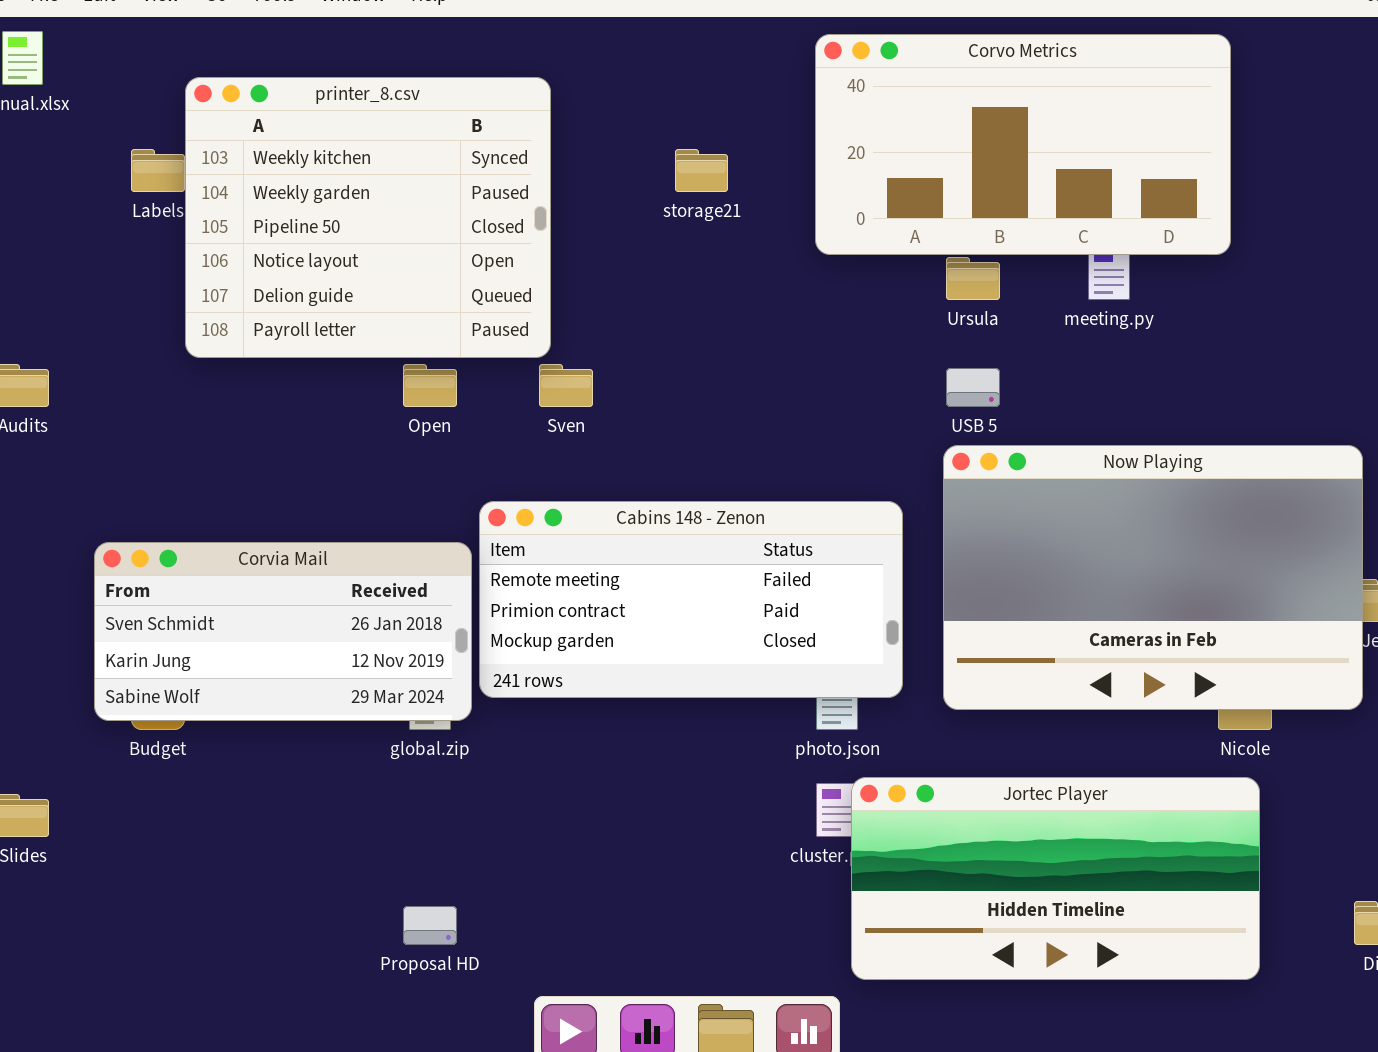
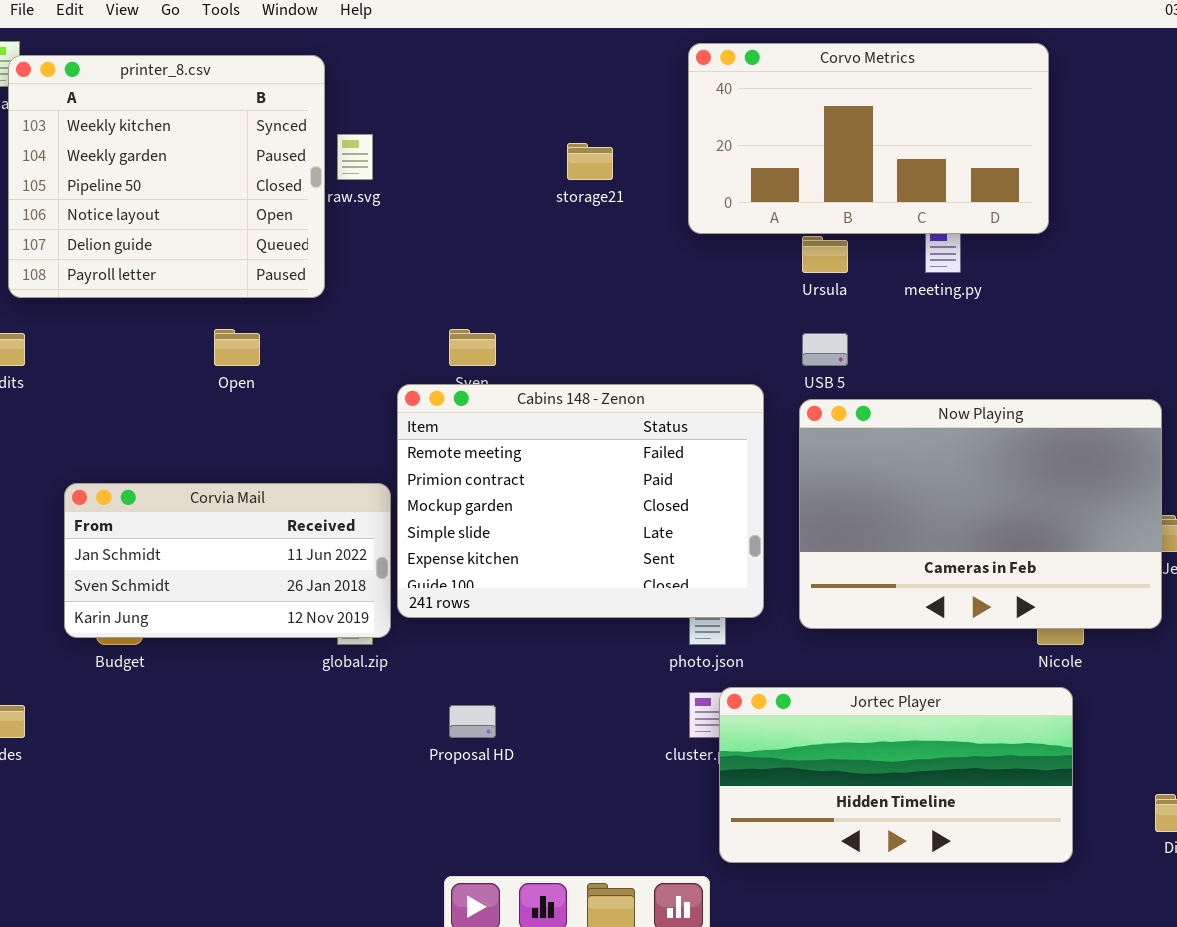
printer_8.csv: [185,77,551,358] -> [8,55,325,298], moved
Open: [403,364,457,407] -> [214,329,260,366], moved
Cabins 148 - Zenon: [479,501,903,698] -> [397,384,764,618], resized
Corvia Mail: [94,542,472,721] -> [64,483,391,638], scrolled up 1 row
Proposal HD: [403,906,457,945] -> [449,705,496,738], moved

